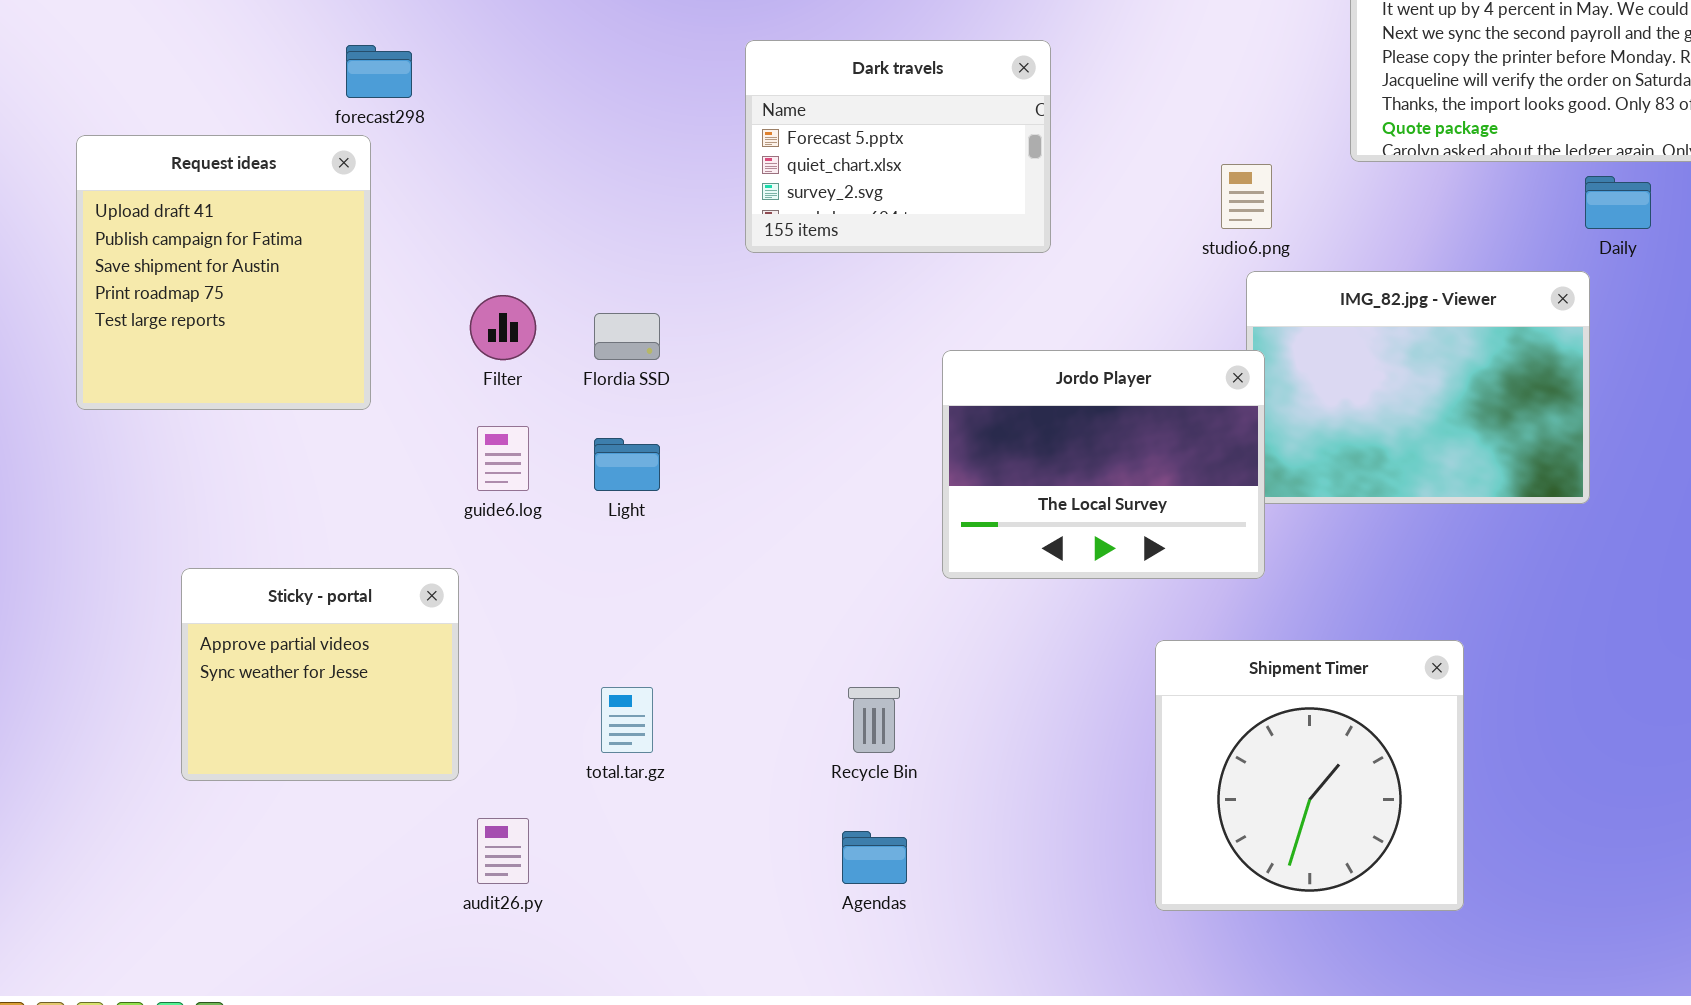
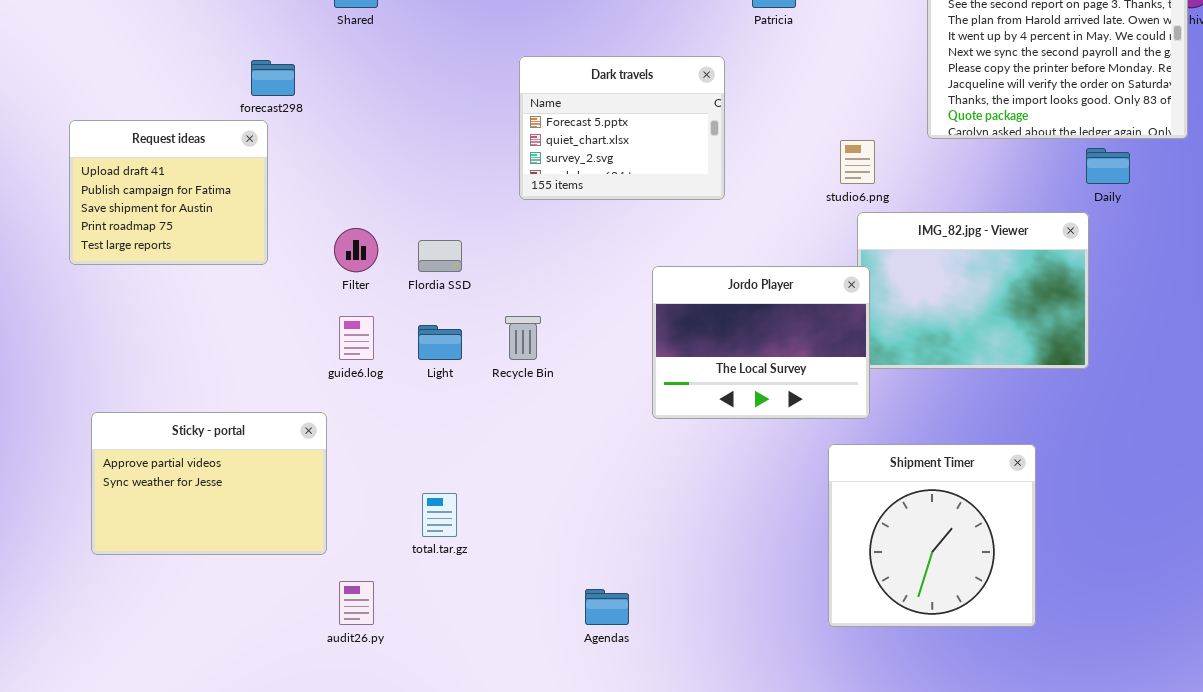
Request ideas: [76,135,371,410] -> [69,120,268,265], resized
Sticky - portal: [181,568,459,781] -> [91,412,327,555], resized
Shipment Timer: [1155,640,1464,911] -> [828,444,1036,627], moved
Recycle Bin: [848,687,900,753] -> [505,316,541,360], moved

